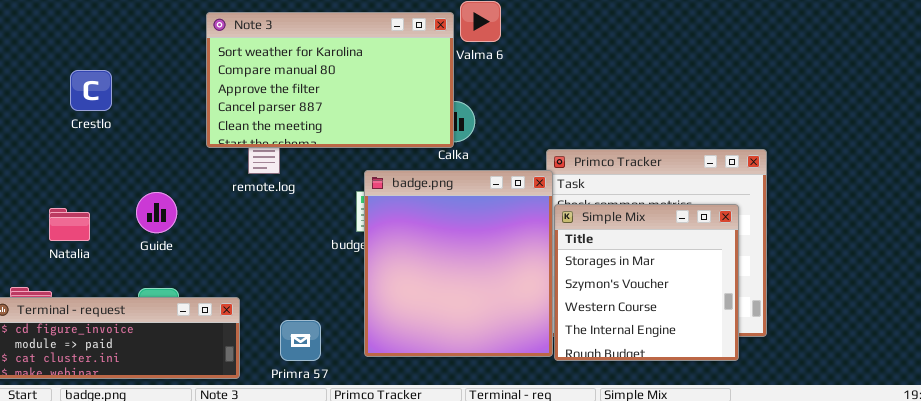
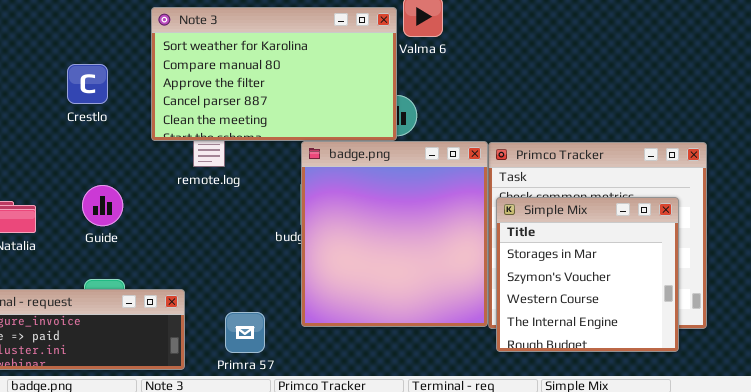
Crestlo: [70,70,112,111] -> [67,64,108,104], moved
badge.png: [364,170,553,357] -> [301,141,488,327], moved

